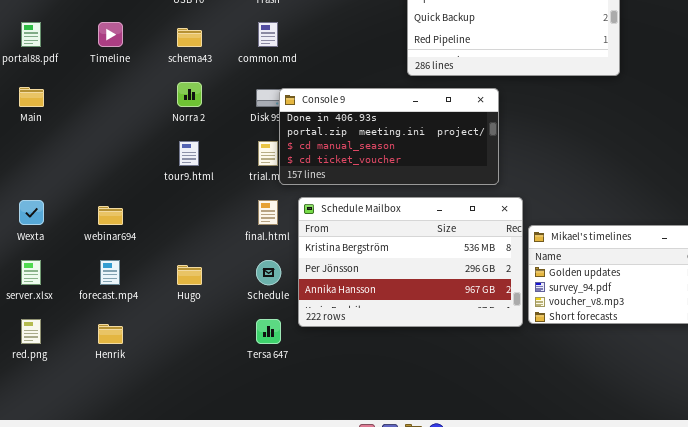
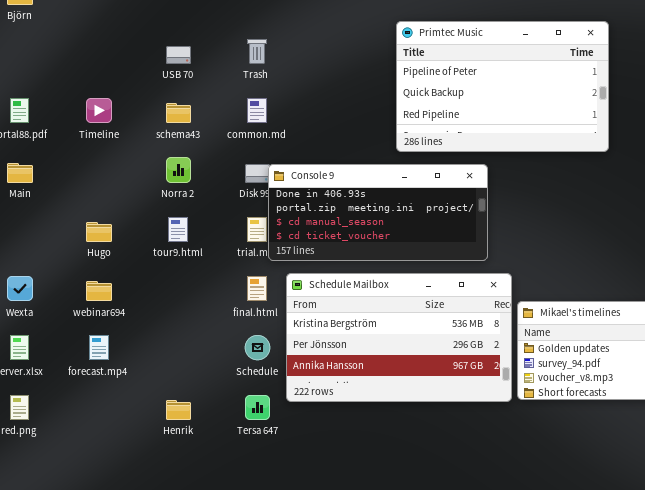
Hugo: [177,265,202,285] -> [86,222,112,242], moved
Henrik: [98,324,123,344] -> [166,400,191,420], moved

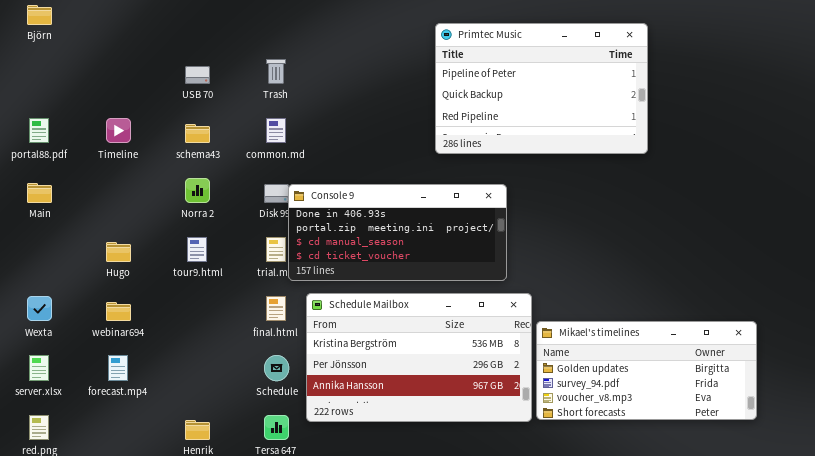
Primtec Music: [396,21,609,152] -> [435,23,648,154], moved

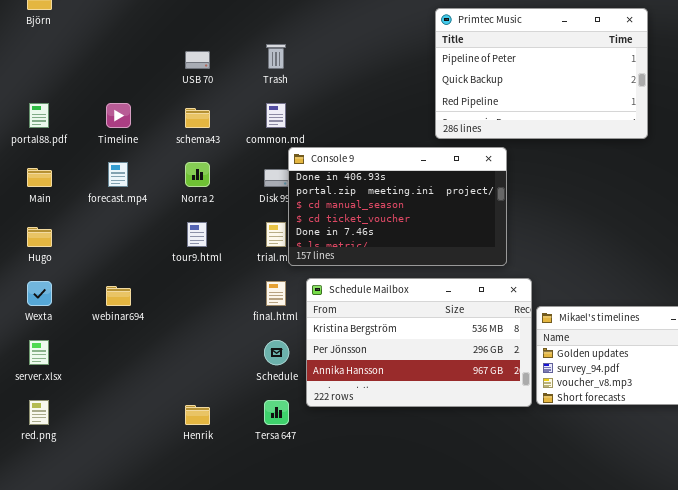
Console 9: [288,184,507,281] -> [288,147,507,266], resized
Hugo: [106,242,131,262] -> [27,227,52,247], moved
forecast.mp4: [108,355,128,381] -> [108,162,128,187], moved

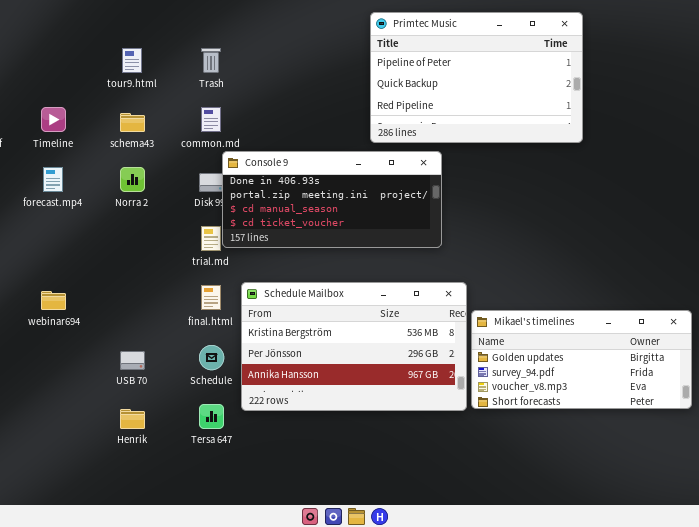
USB 70: [185,51,210,69] -> [120,351,145,370], moved
Console 9: [288,147,507,266] -> [222,151,442,248], resized
tour9.html: [187,222,207,247] -> [122,48,142,73], moved

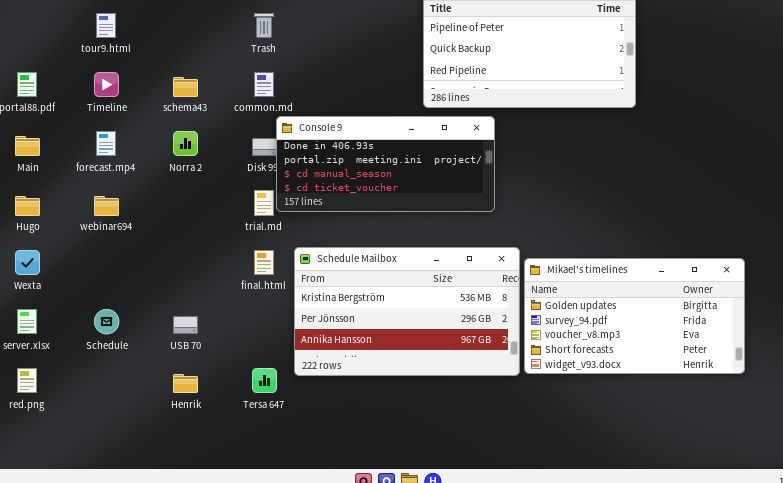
tour9.html: [122,48,142,73] -> [96,13,116,38], moved
webinar694: [41,291,66,310] -> [94,196,119,216], moved
Mikael's timelines: [471,310,692,409] -> [524,258,745,374], resized
Schedule: [199,345,224,370] -> [94,309,119,334], moved

